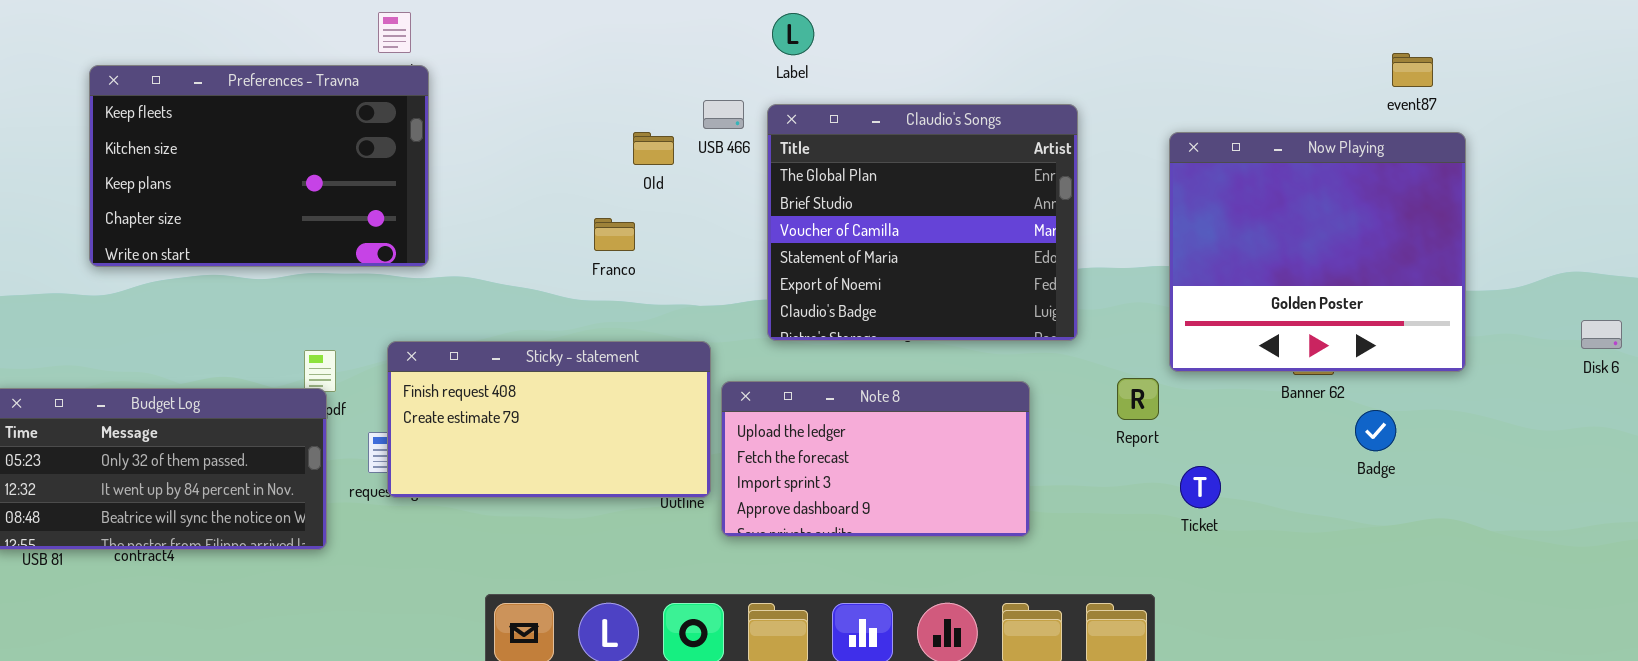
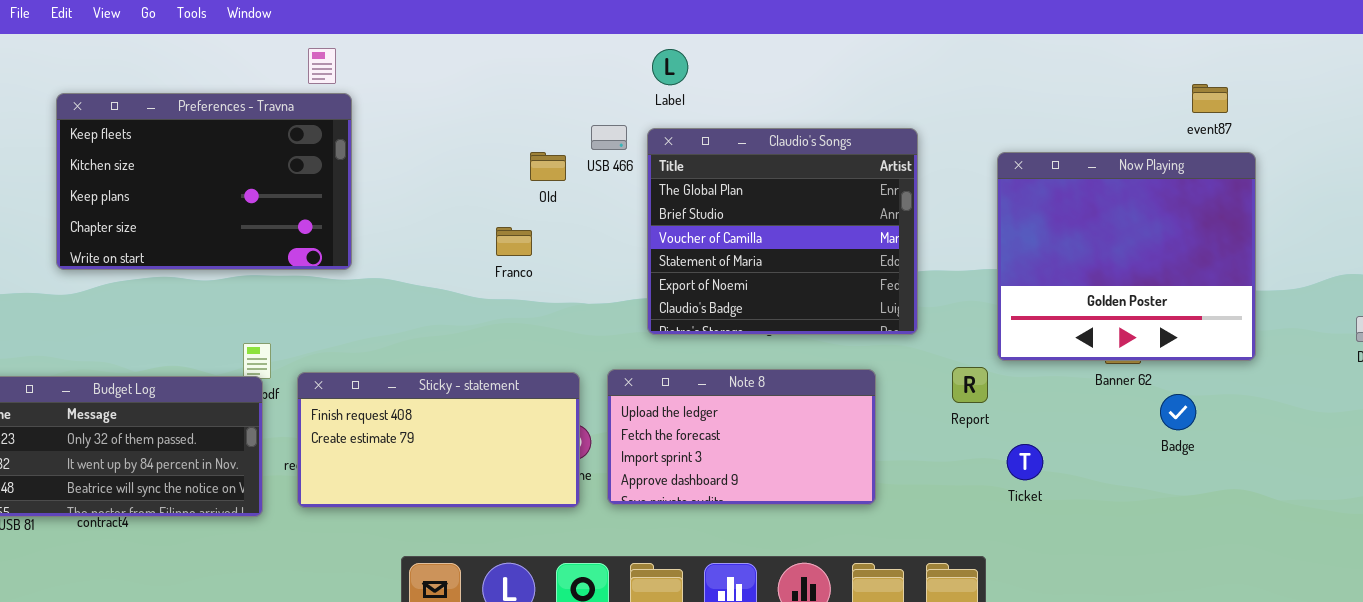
Sticky - statement: [387,341,711,498] -> [297,372,580,508], moved

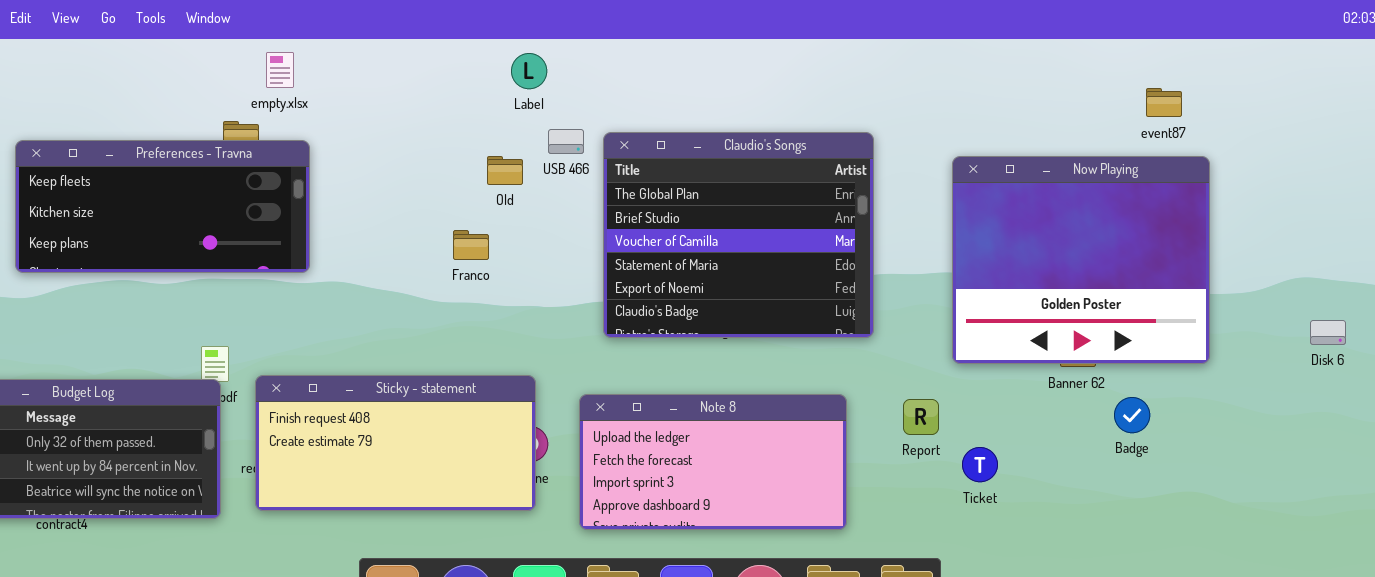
Label: [652,49,688,85] -> [511,53,547,89], moved
Preferences - Travna: [56,93,352,270] -> [15,140,310,273], resized
Report: [952,367,988,403] -> [903,399,939,435], moved
Note 8: [607,369,876,505] -> [579,394,847,530], moved

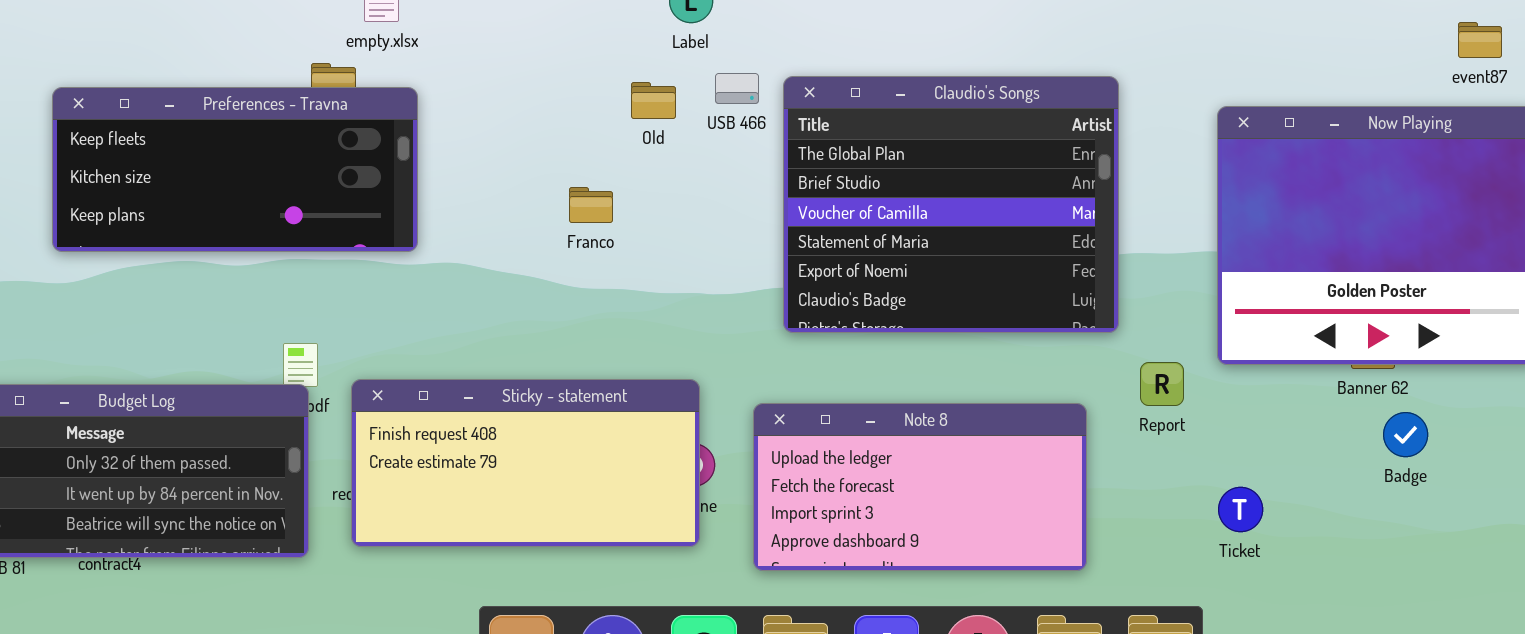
Old: [487,156,523,185] -> [631,82,676,119], moved
Franco: [453,230,489,260] -> [569,187,613,223], moved
Badge: [1114,397,1150,433] -> [1383,412,1428,457], moved
Report: [903,399,939,435] -> [1140,362,1184,406], moved
Ticket: [962,447,998,482] -> [1218,487,1263,532], moved

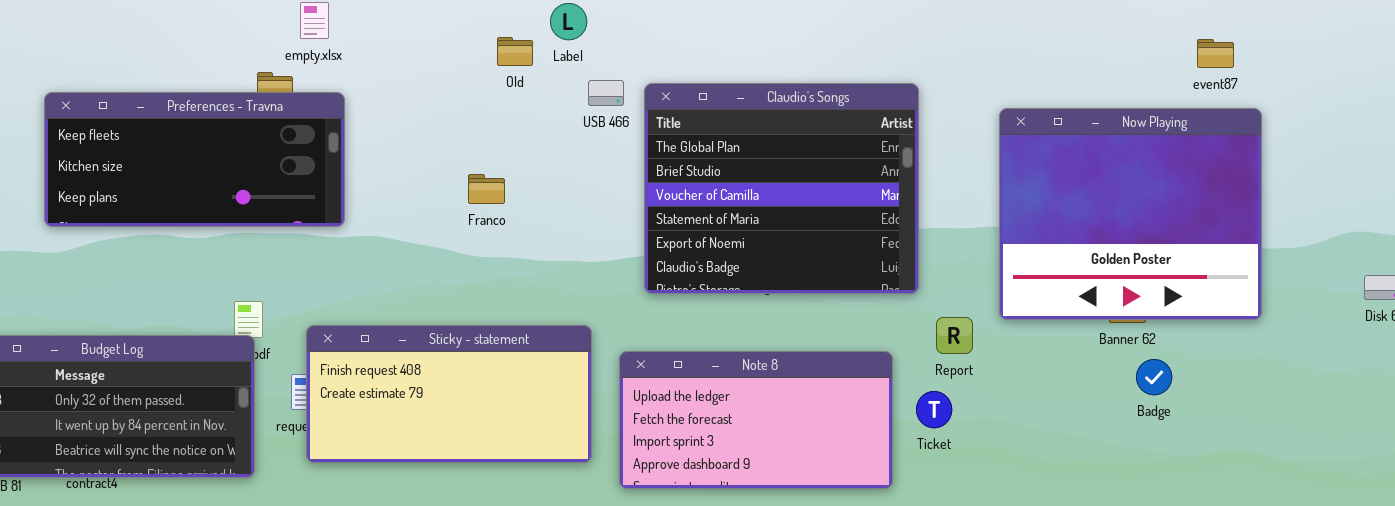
Old: [631,82,676,119] -> [497,37,533,66], moved
Sticky - statement: [351,379,700,547] -> [306,325,592,463], moved
Ticket: [1218,487,1263,532] -> [916,391,952,428], moved

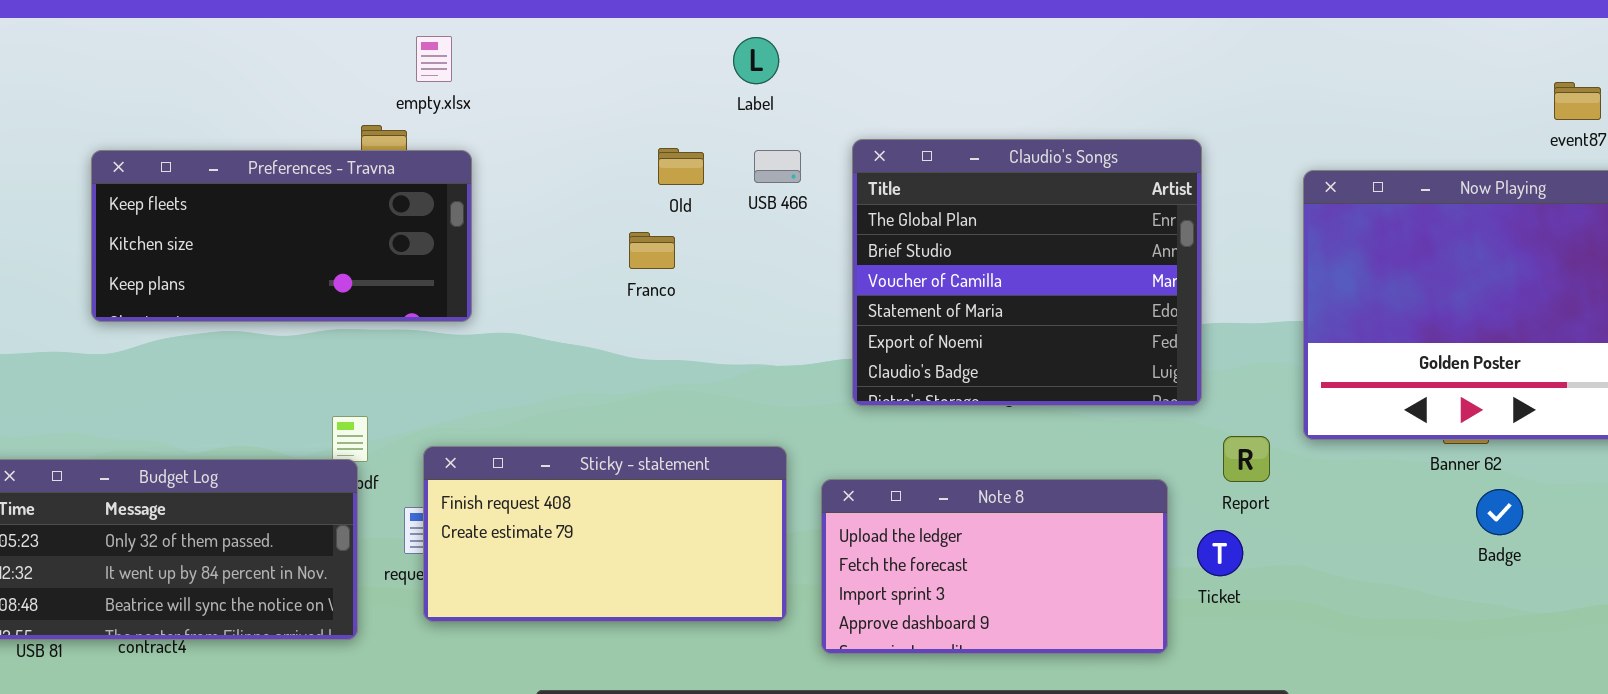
Old: [497,37,533,66] -> [658,148,704,185], moved
USB 466: [588,80,624,106] -> [754,150,801,183], moved
Franco: [468,174,505,204] -> [629,232,675,269], moved

